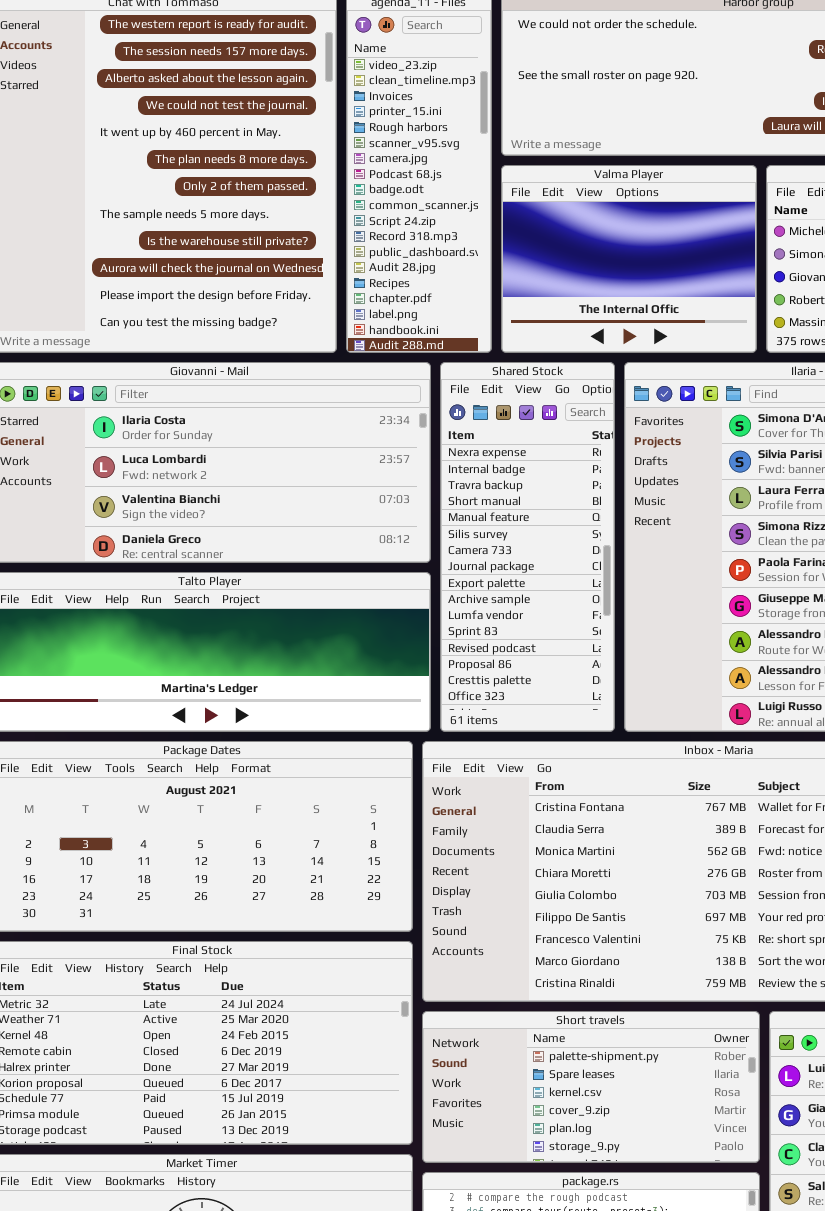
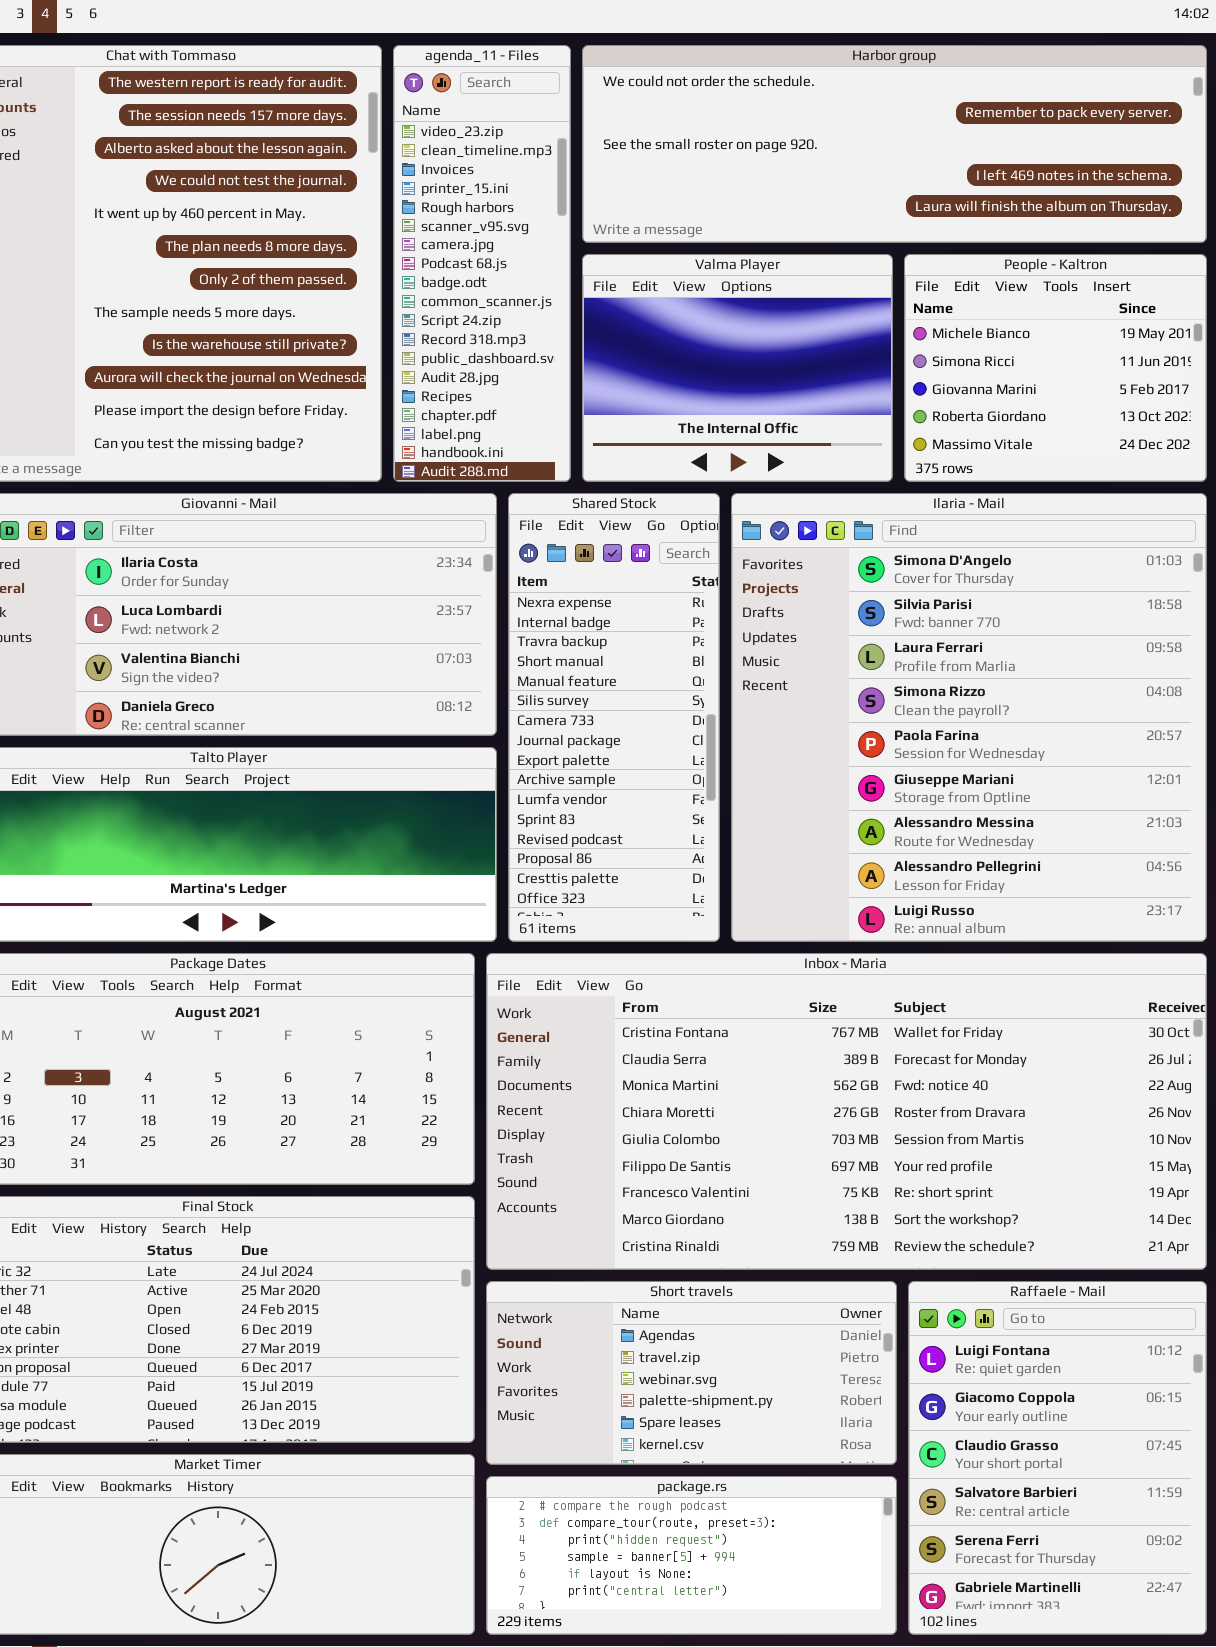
Short travels: [422,1011,760,1163] -> [486,1281,897,1465], scrolled up 3 rows

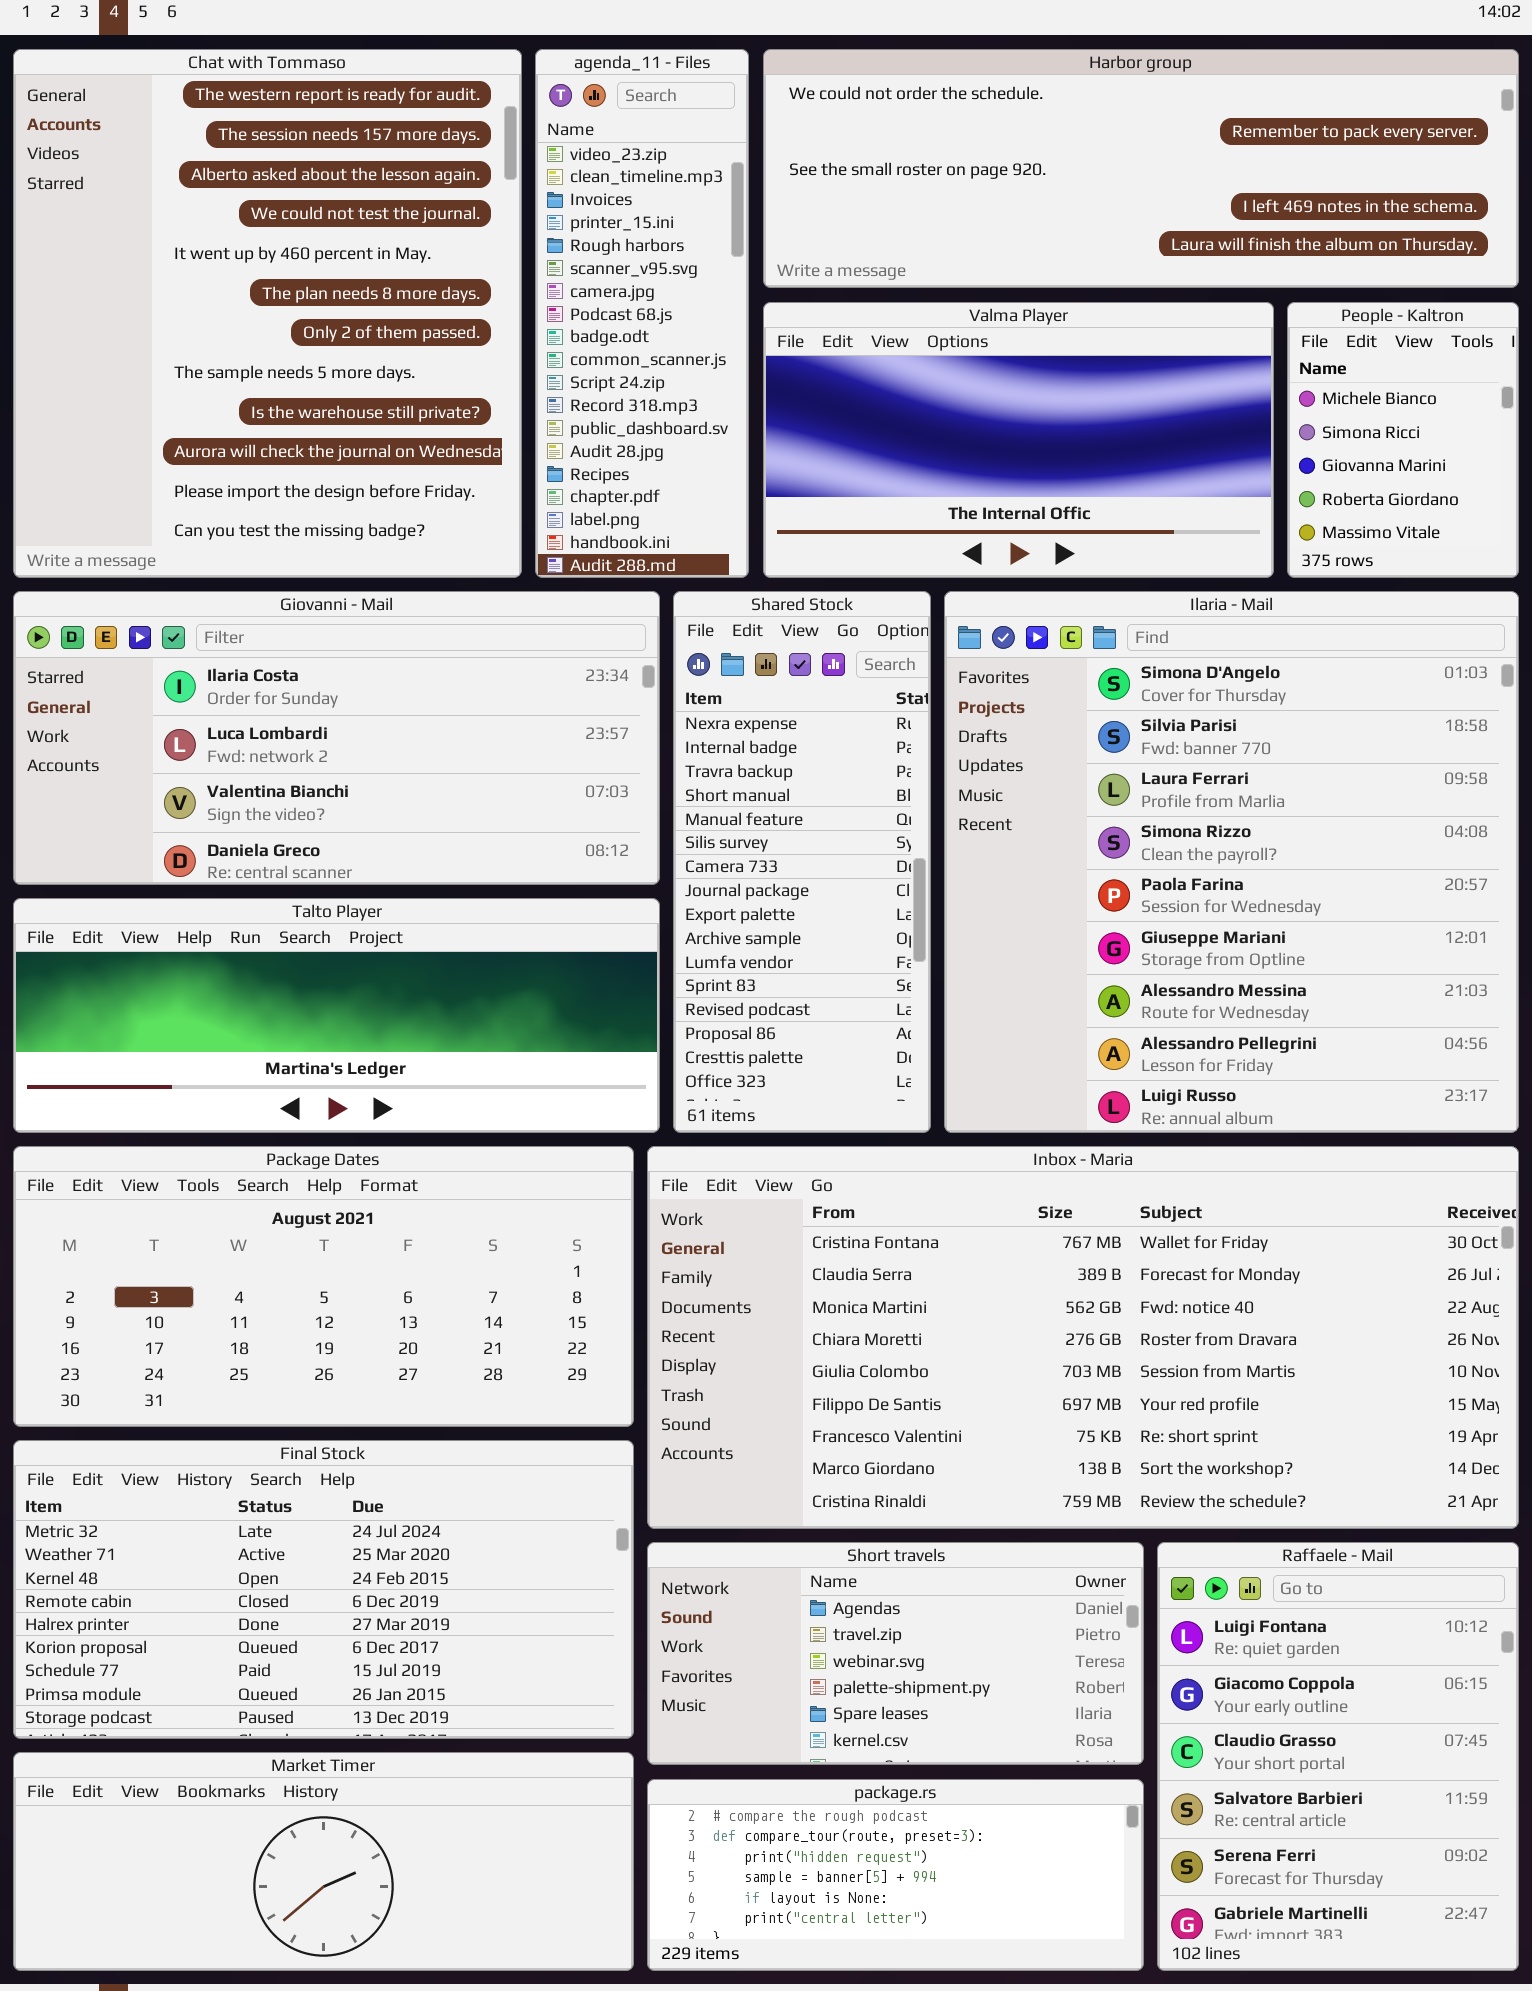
Valma Player: [582,254,893,482] -> [763,302,1274,578], resized
People - Kaltron: [904,254,1207,482] -> [1287,302,1519,578], resized

